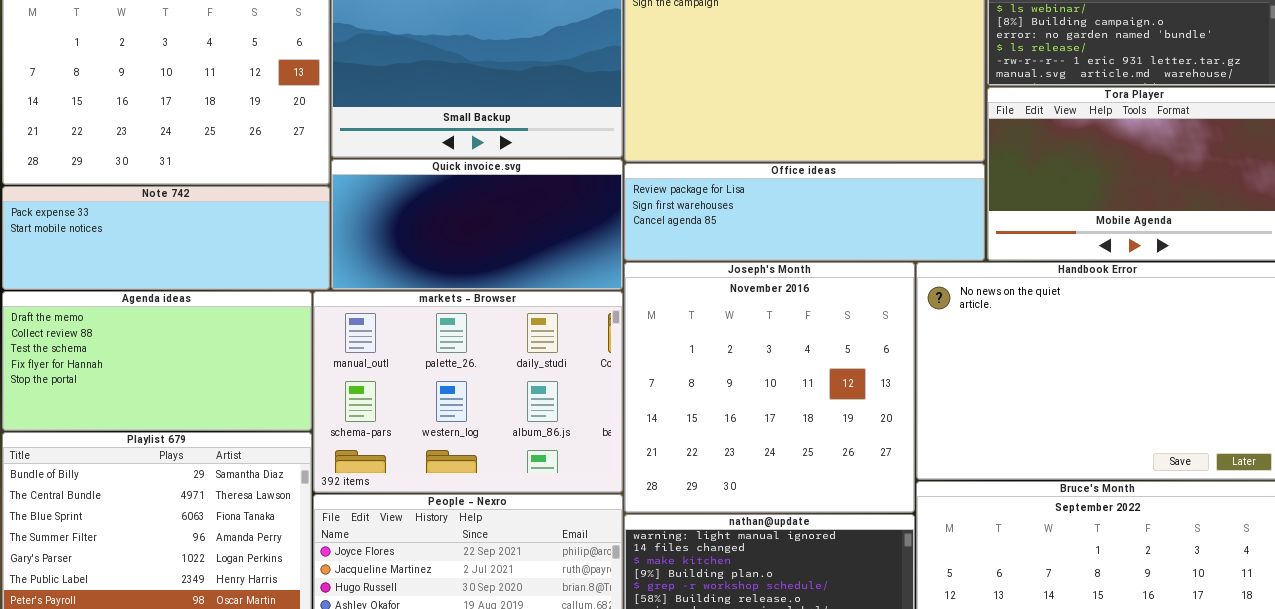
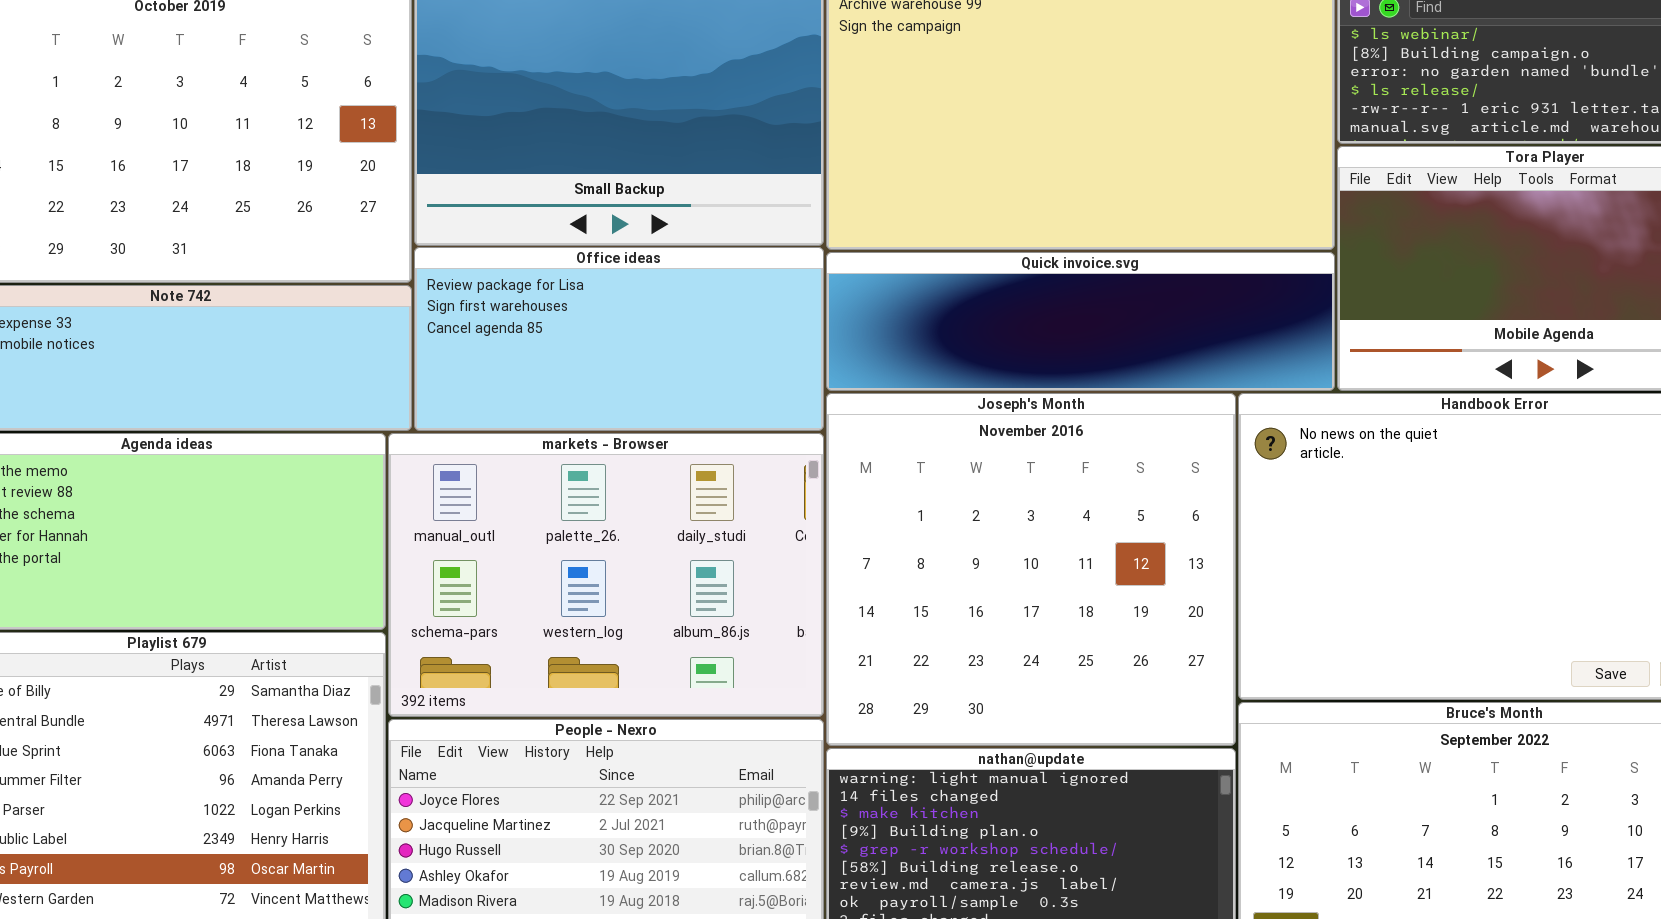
Quick invoice.svg: [331,159,623,290] -> [826,252,1335,391], moved, resized
Office ideas: [624,163,985,261] -> [414,247,824,431], moved, resized

